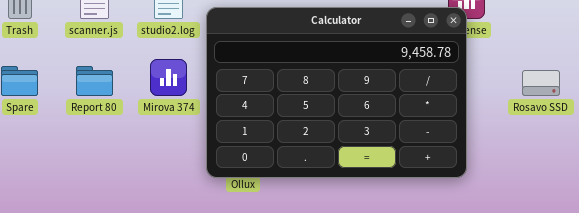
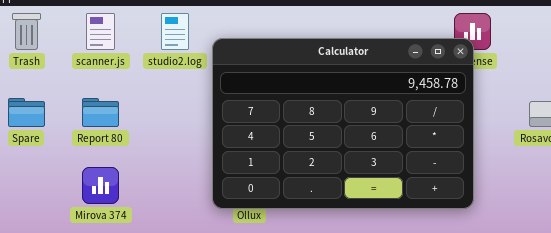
Mirova 374: [150,59,187,96] -> [82,167,119,204], moved

